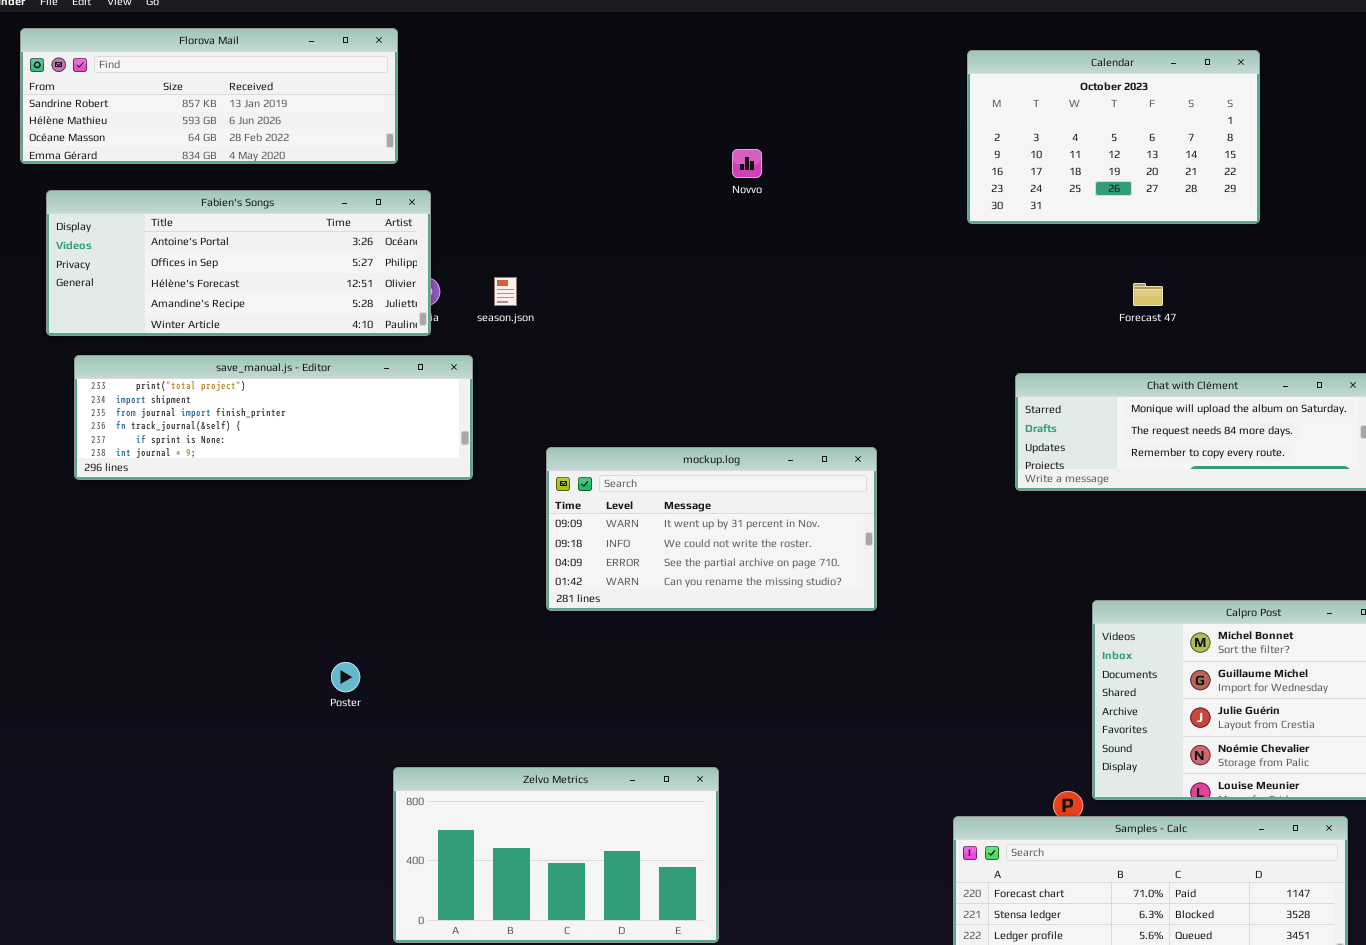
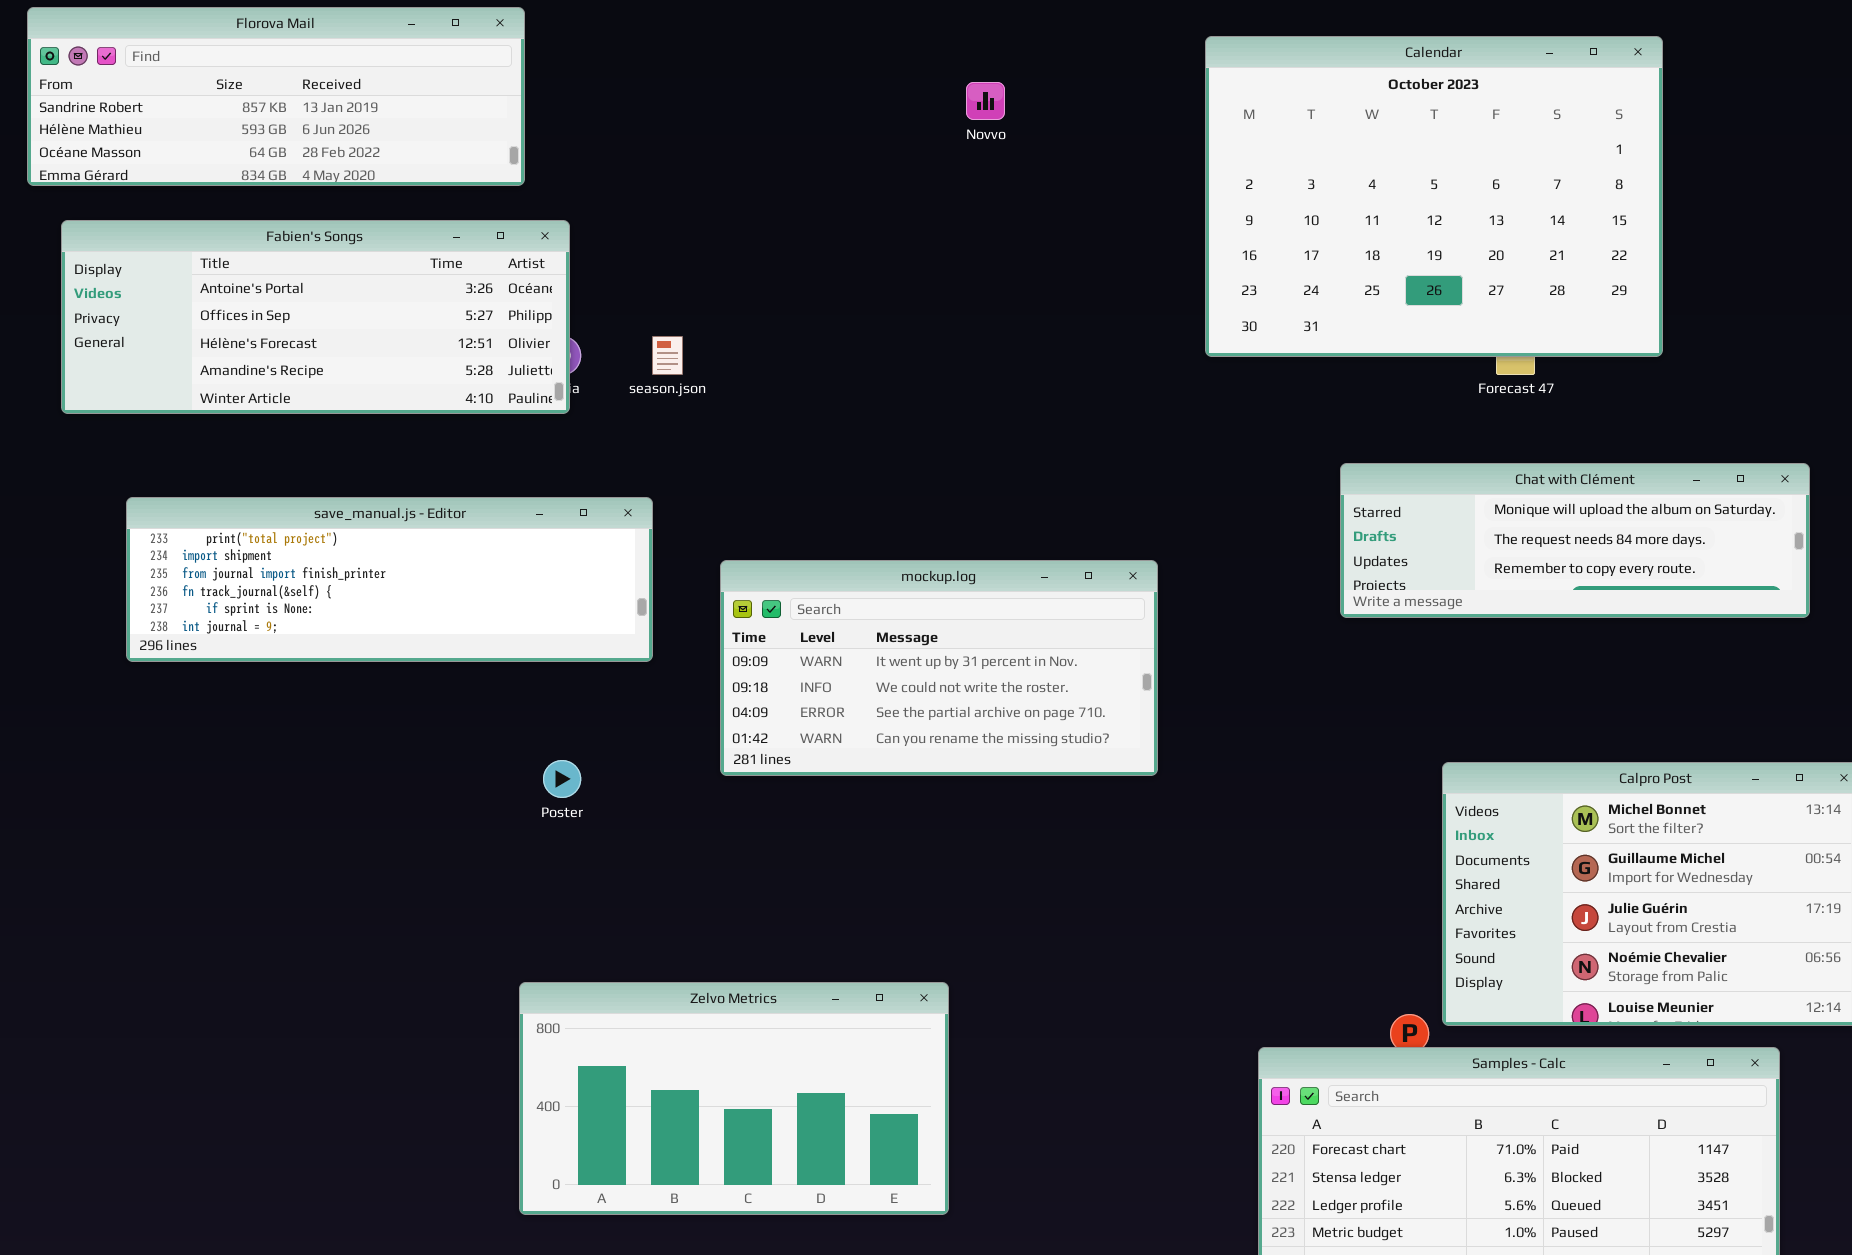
Calendar: [967,50,1260,224] -> [1205,36,1663,357], resized
Novvo: [732,149,762,178] -> [966,82,1005,120], moved
save_manual.js - Editor: [74,355,473,480] -> [126,497,653,662], moved
Poster: [331,662,360,692] -> [543,760,581,798], moved

